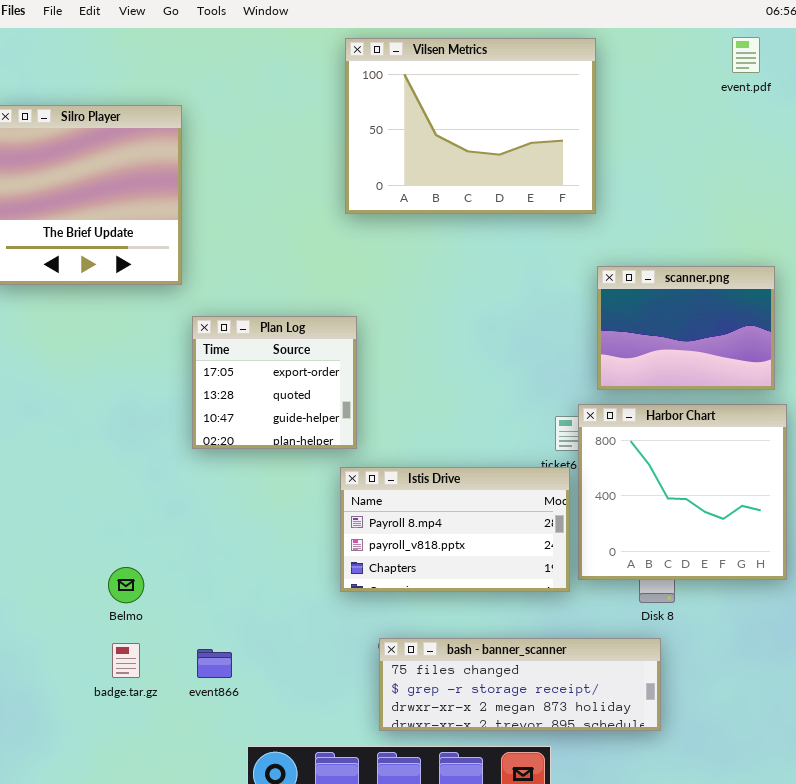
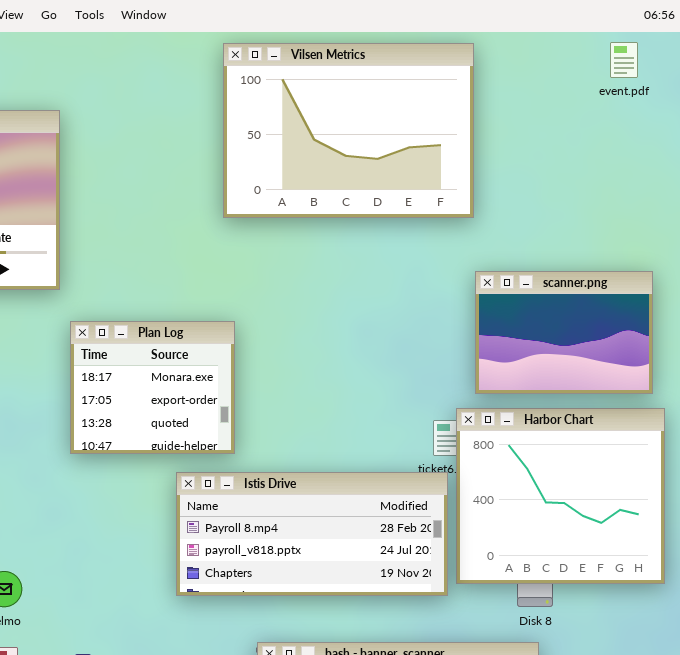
Plan Log: [192,316,357,449] -> [70,321,235,454], scrolled up 1 row
Istis Drive: [340,467,570,592] -> [176,472,448,596], resized

